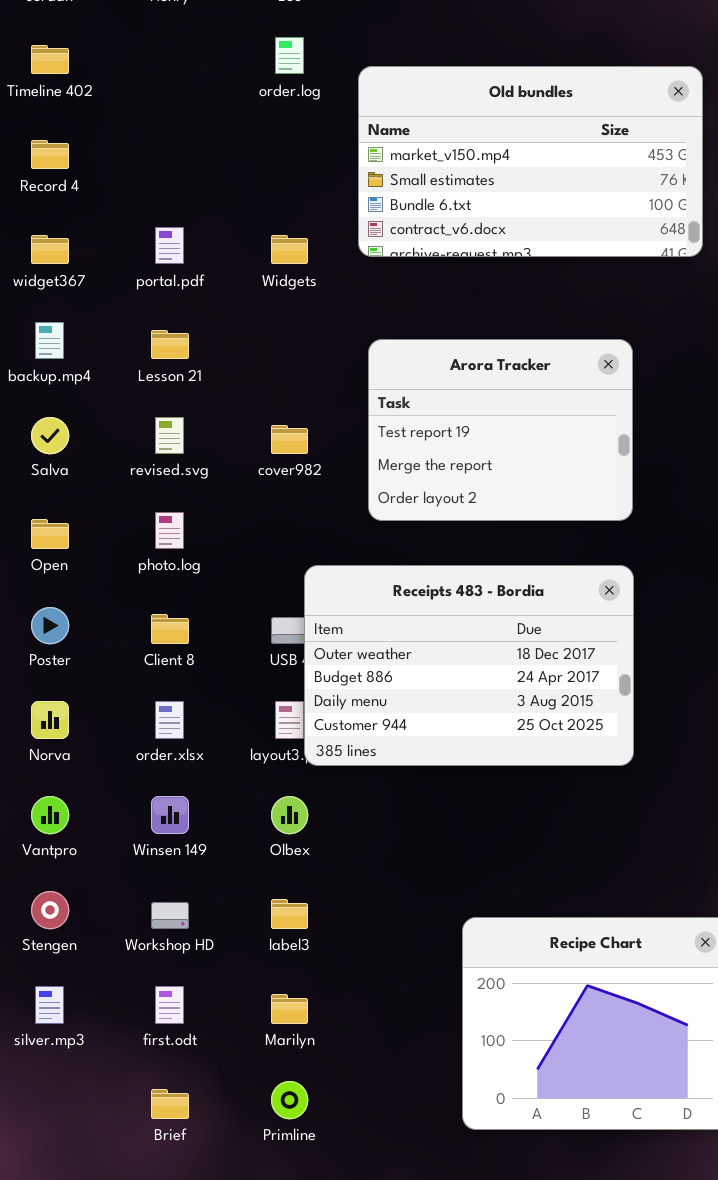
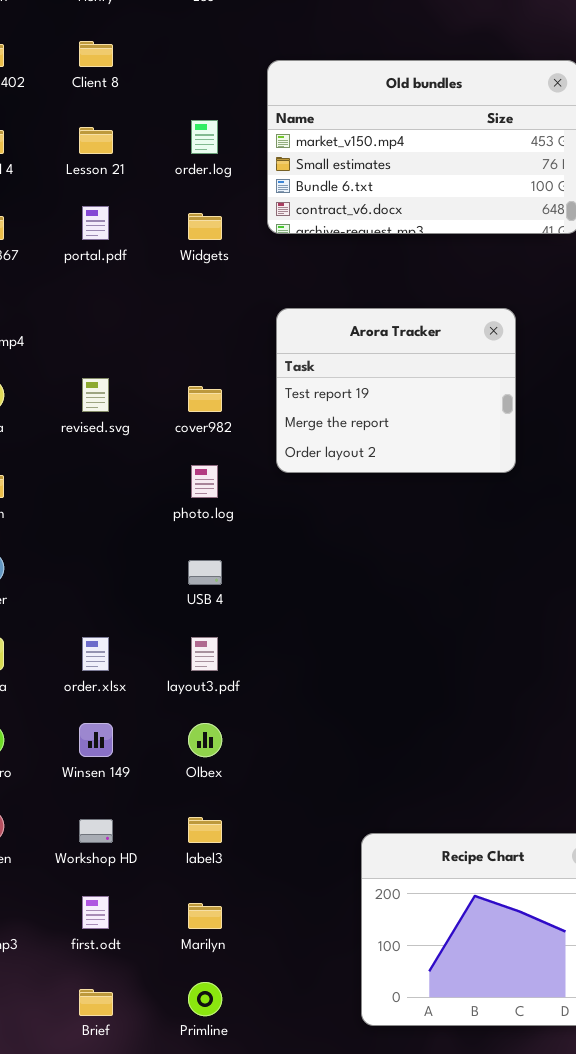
order.log: [275,37,304,74] -> [191,120,218,154], moved
Lesson 21: [151,330,189,359] -> [79,127,113,154], moved
photo.log: [155,512,184,549] -> [191,465,218,498], moved
Receipts 483 - Bordia: [304,565,634,766] -> none, closed
Client 8: [151,614,189,644] -> [79,41,113,67], moved

